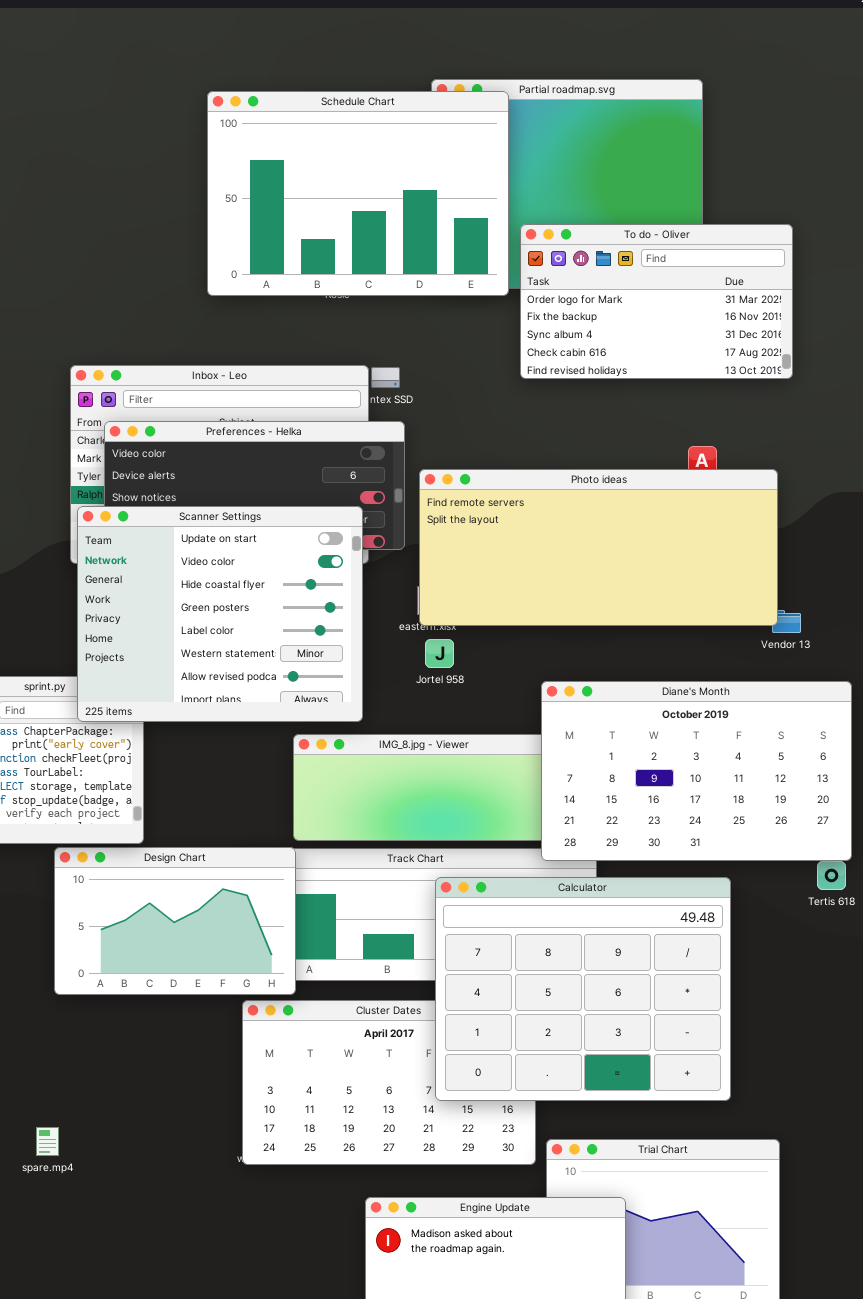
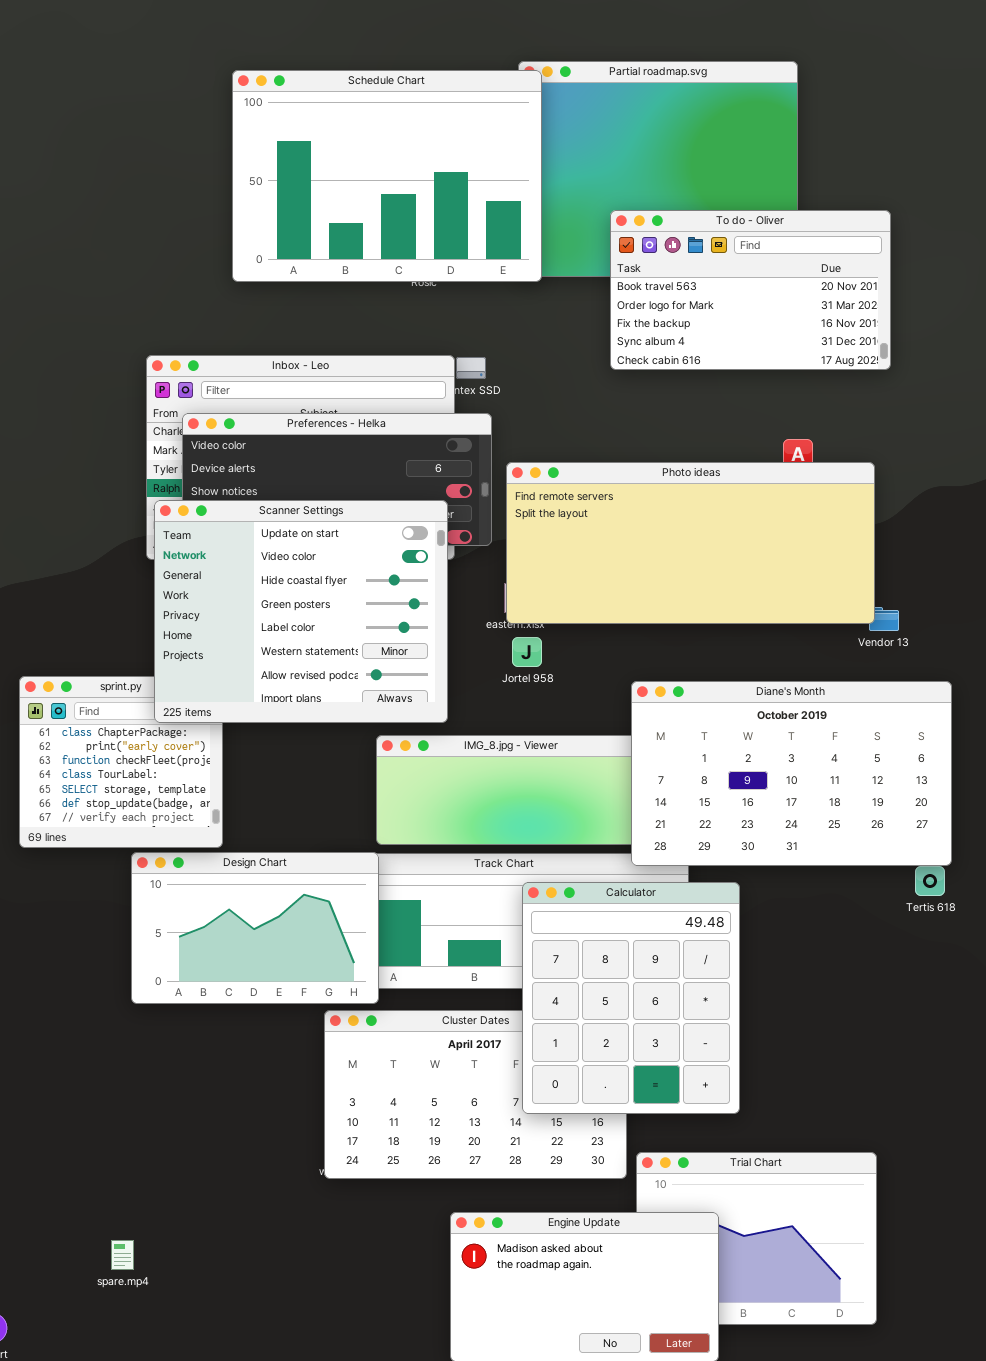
Schedule Chart: [207,91,509,296] -> [232,70,542,282], moved
To do - Oliver: [520,224,793,379] -> [610,210,891,370], scrolled up 1 row
Calculator: [435,877,731,1101] -> [522,882,740,1114], resized
spare.mp4: [36,1127,59,1156] -> [111,1240,134,1270], moved

